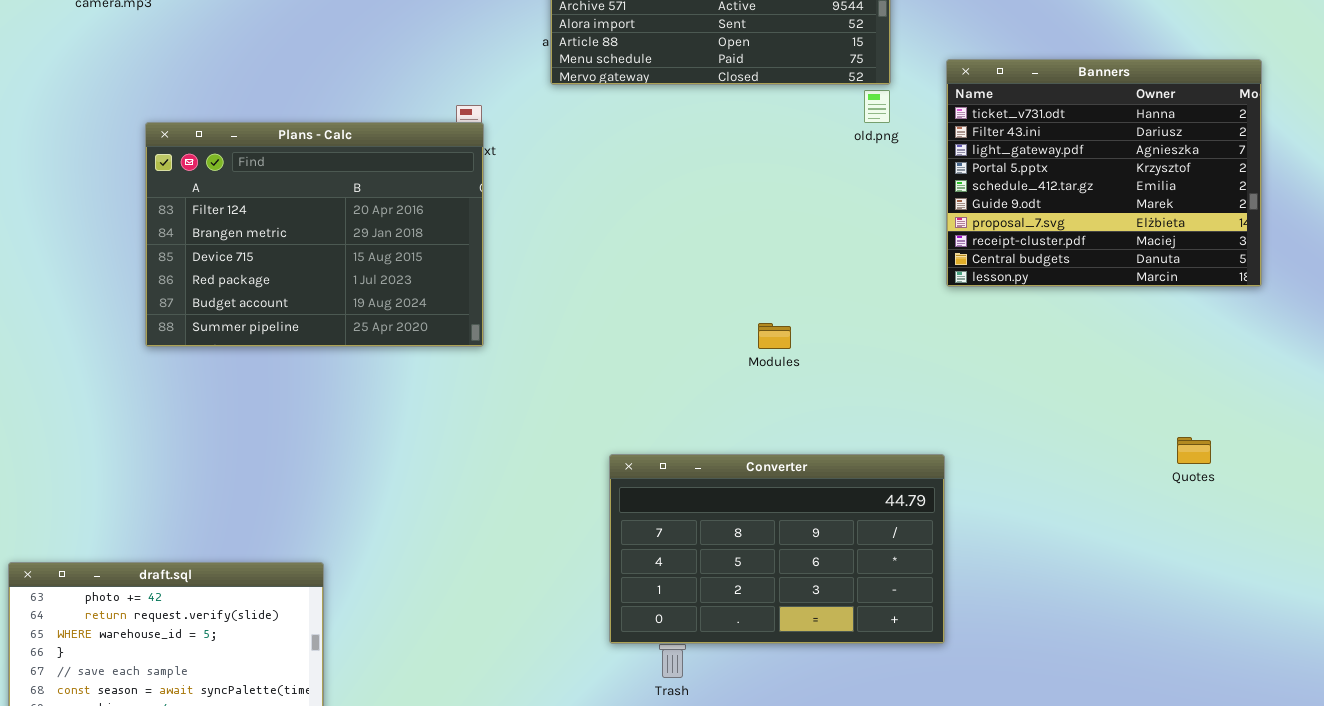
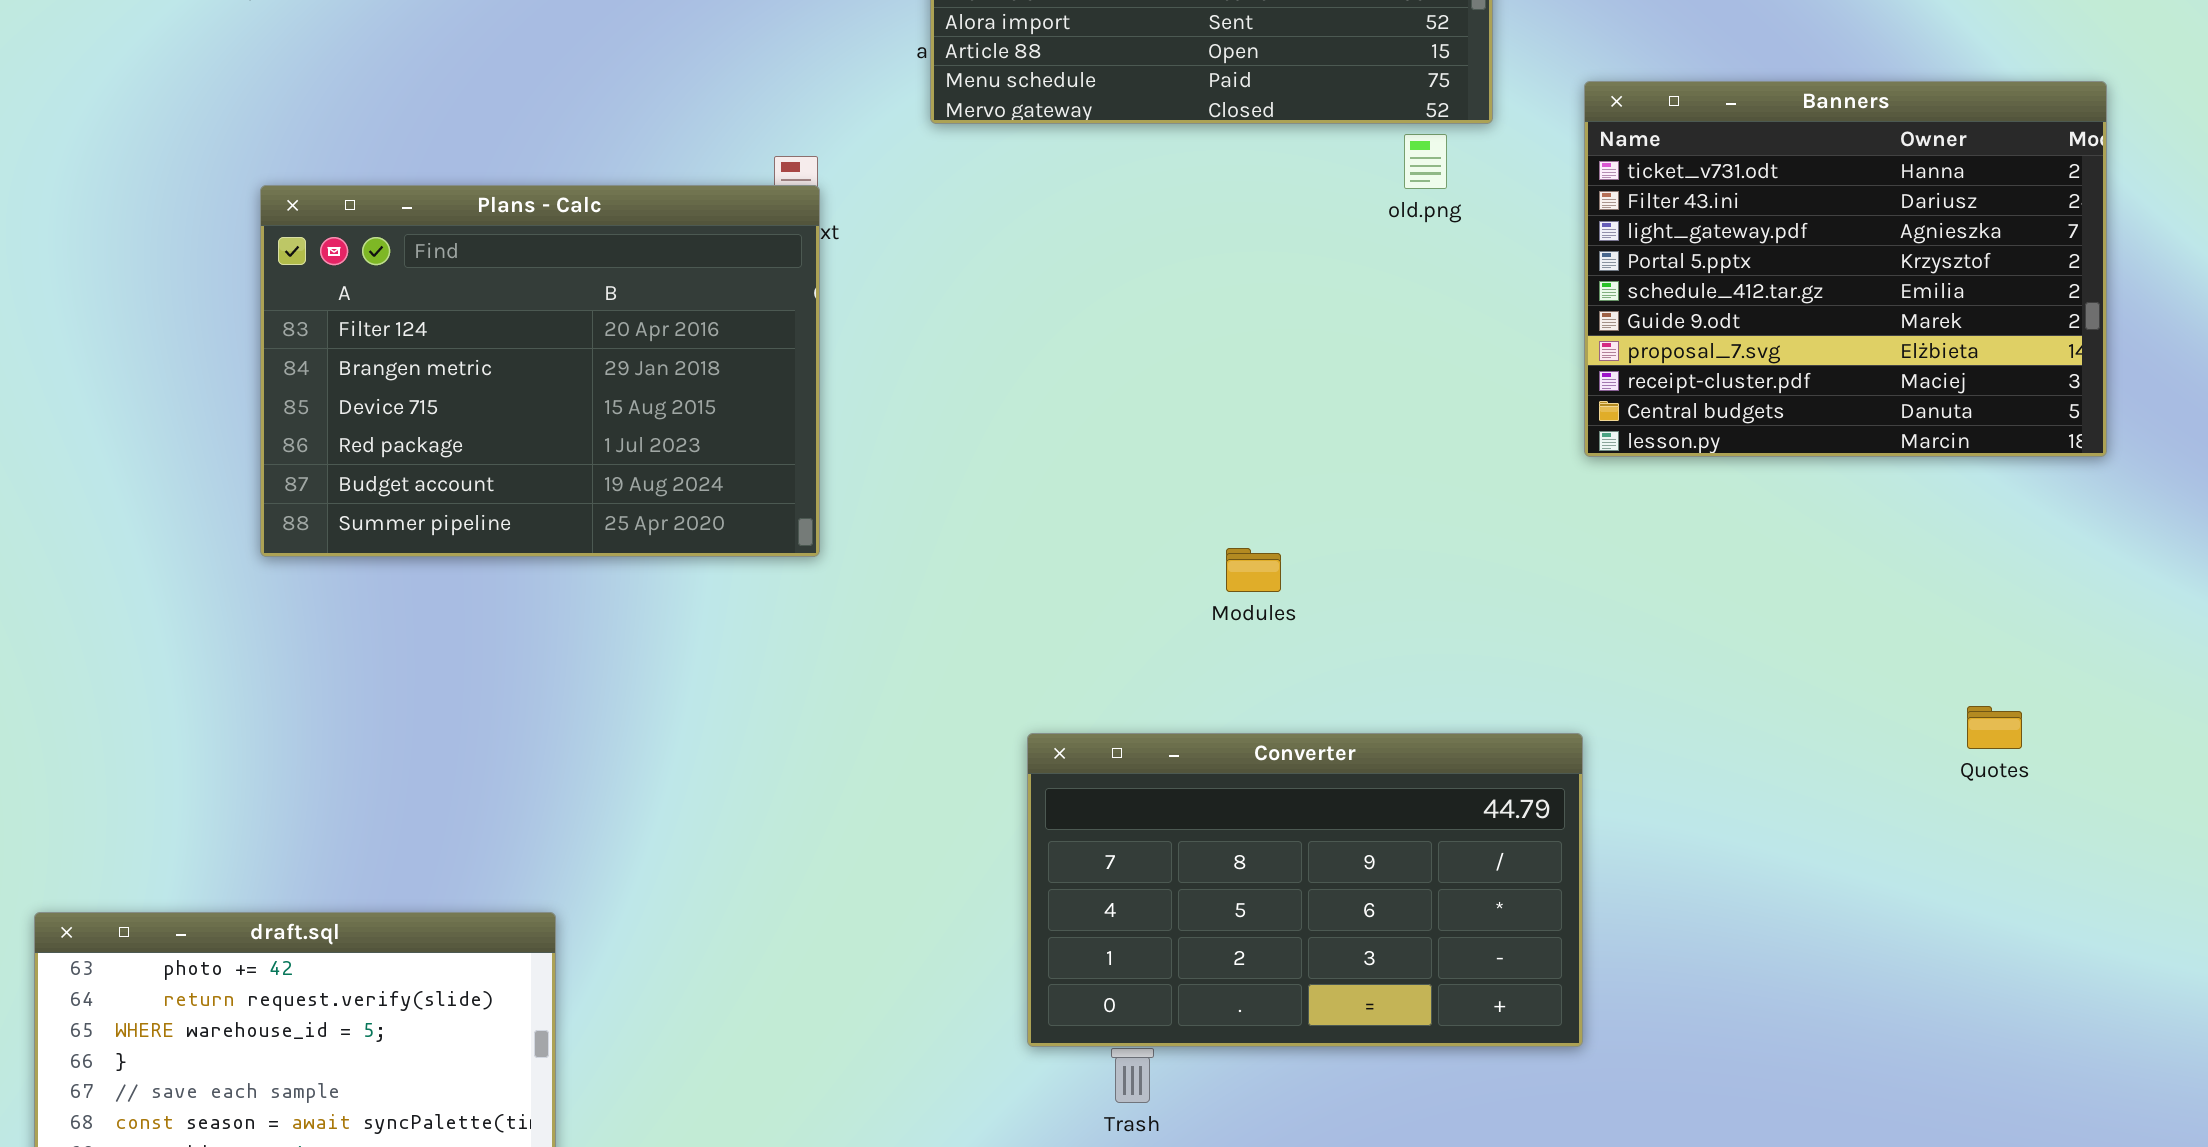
old.png: [864,90,890,123] -> [1404,134,1447,189], moved
Modules: [758,323,791,349] -> [1226,548,1281,592], moved

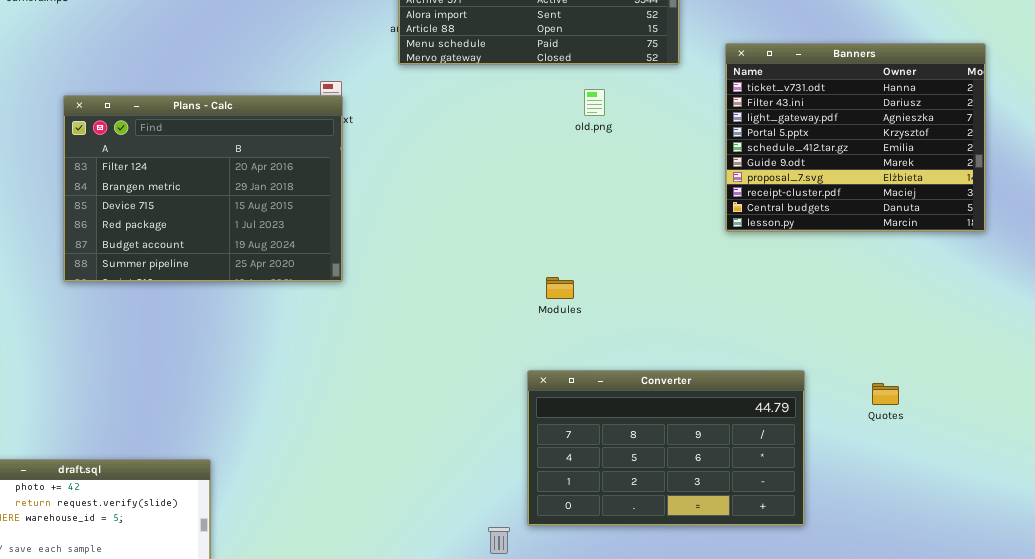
old.png: [1404,134,1447,189] -> [584,89,605,116], moved
Quotes: [1967,706,2022,749] -> [872,383,899,405], moved
Converter: [1027,733,1583,1047] -> [527,370,805,526], moved

